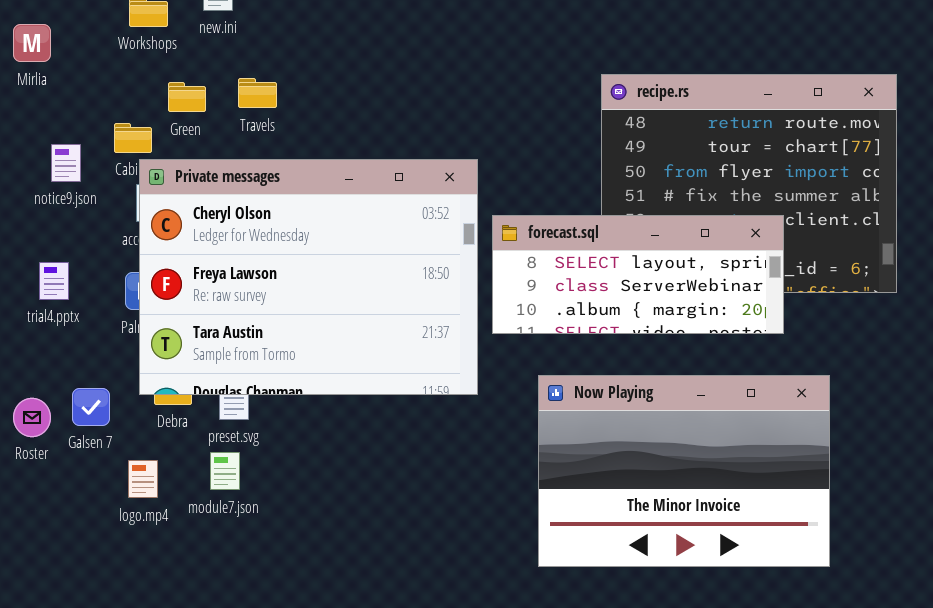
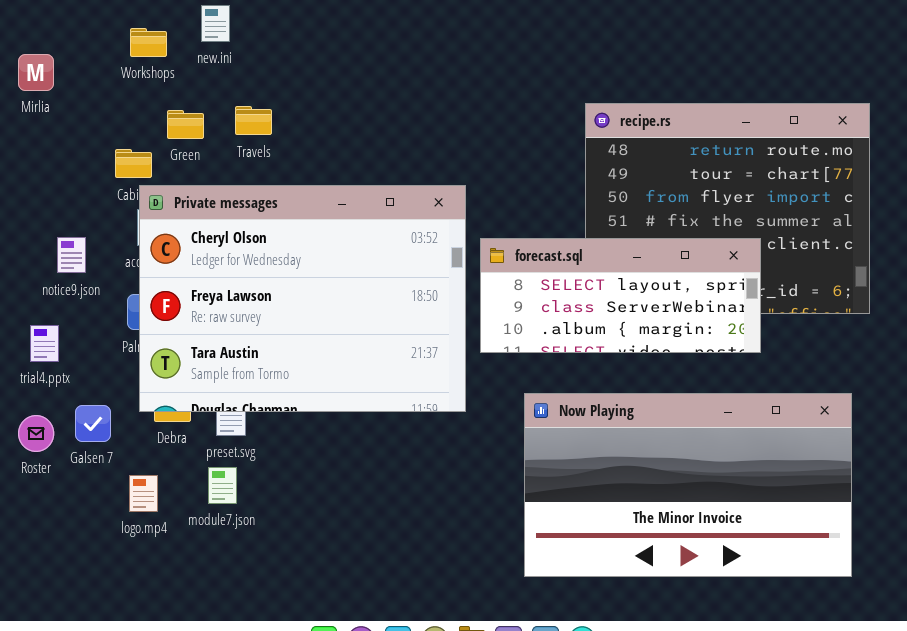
notice9.json: [51,144,81,182] -> [57,237,86,273], moved
trial4.pptx: [39,262,69,300] -> [30,325,59,362], moved
Now Playing: [538,375,830,567] -> [524,393,852,577], resized

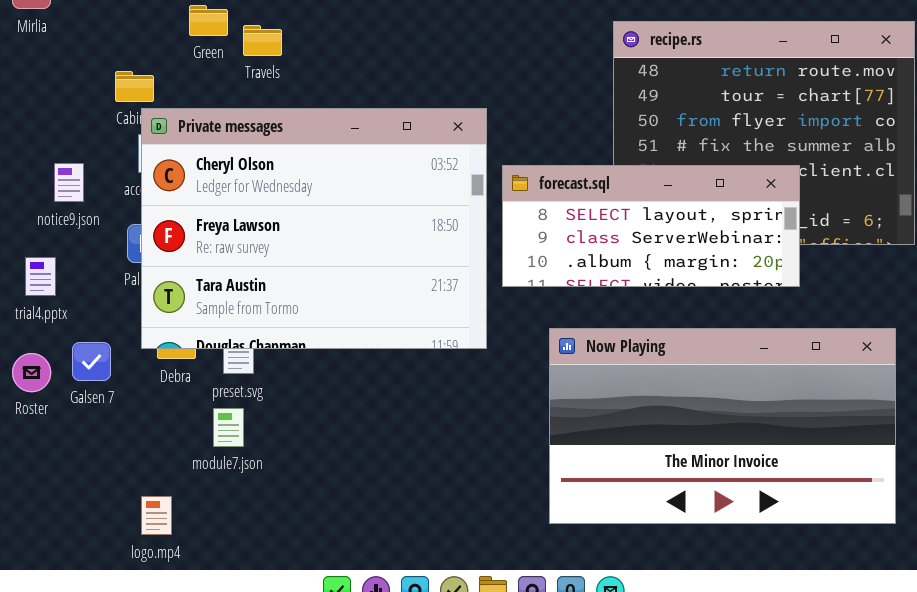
Green: [167,110,204,139] -> [189,5,228,36], moved
logo.mp4: [129,475,158,512] -> [141,496,172,535], moved

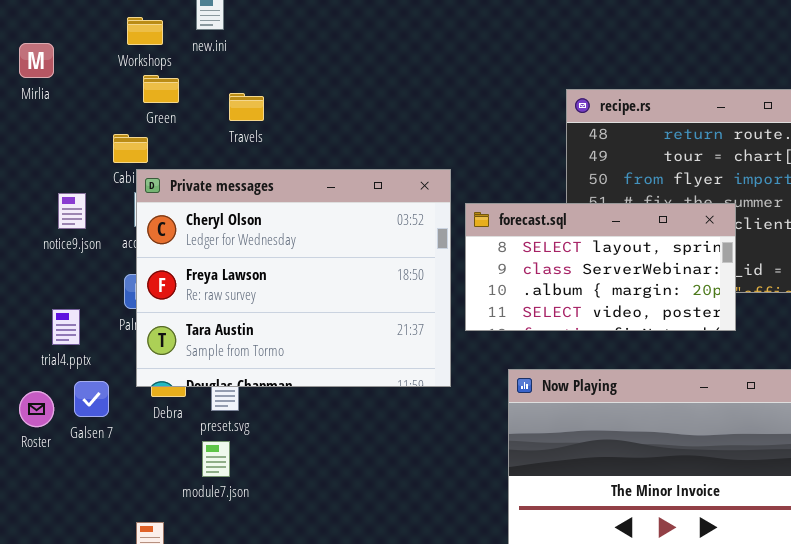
Green: [189,5,228,36] -> [143,75,179,103], moved
notice9.json: [54,163,84,202] -> [58,193,86,229], moved
forecast.sql: [502,165,800,287] -> [465,203,736,331], resized
trial4.pptx: [25,257,56,296] -> [52,309,80,345], moved

